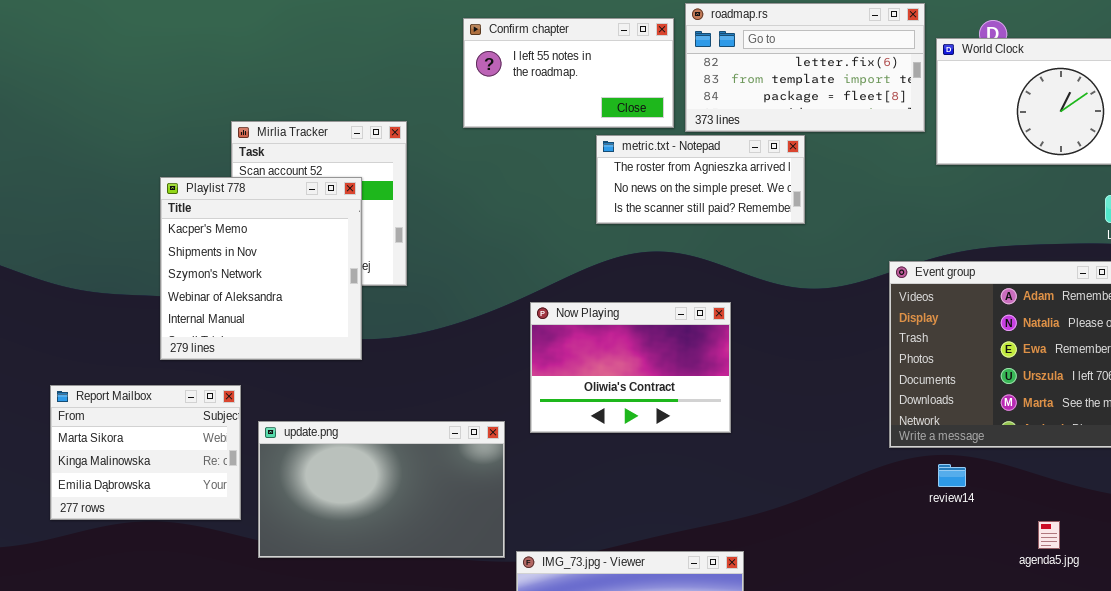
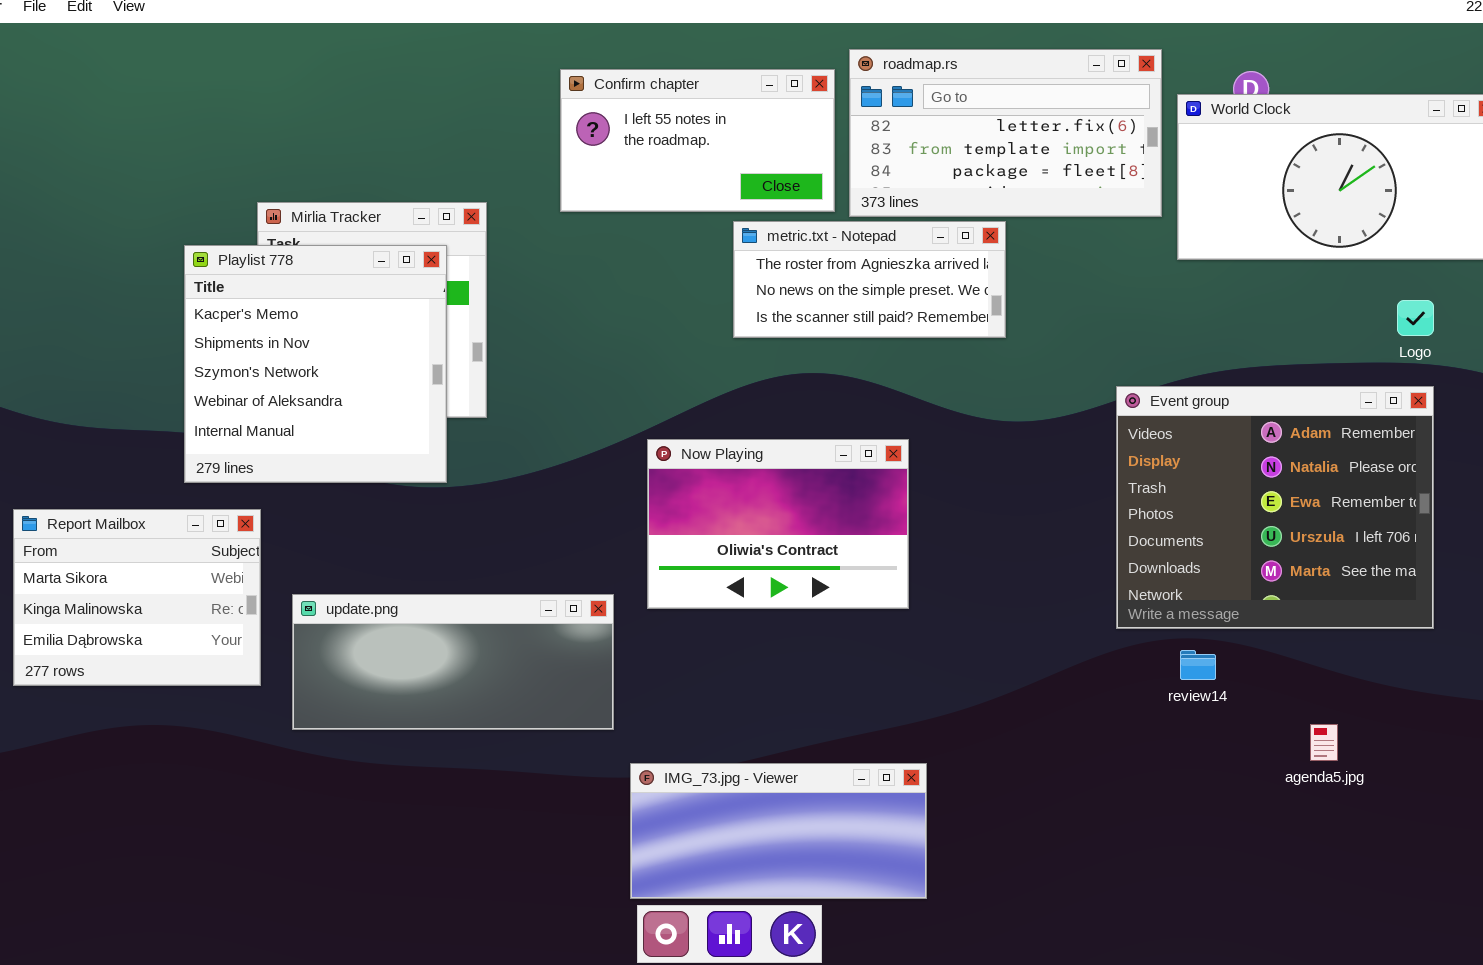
Playlist 778: [160,177,362,360] -> [184,245,447,483], moved
Report Mailbox: [50,385,241,520] -> [13,509,261,686], moved
update.png: [258,421,505,558] -> [292,594,614,730], resized

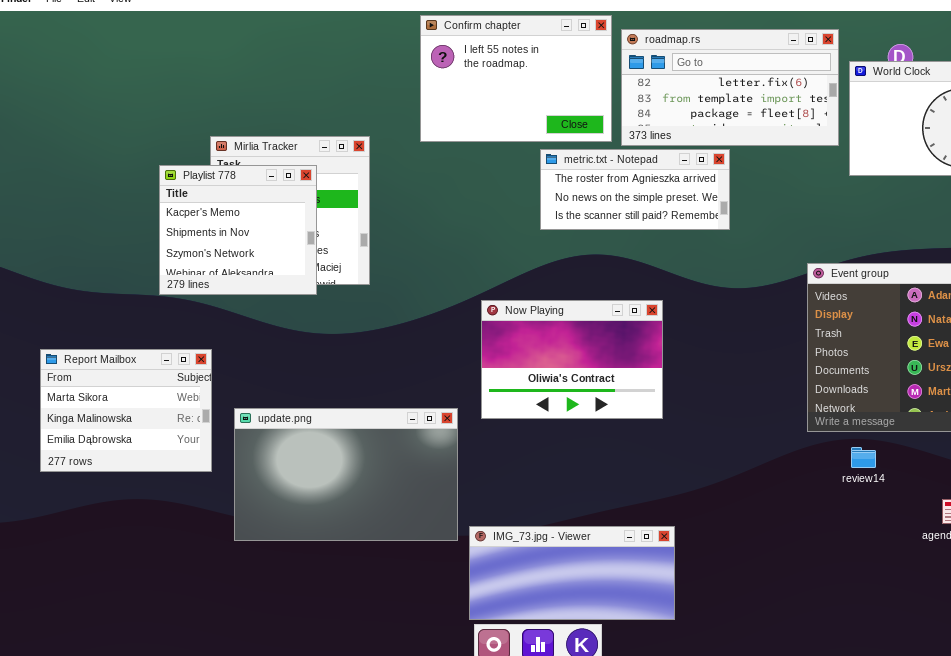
Confirm chapter: [560,69,835,212] -> [420,15,612,142], resized
Playlist 778: [184,245,447,483] -> [159,165,317,295], resized
update.png: [292,594,614,730] -> [234,408,458,541], resized

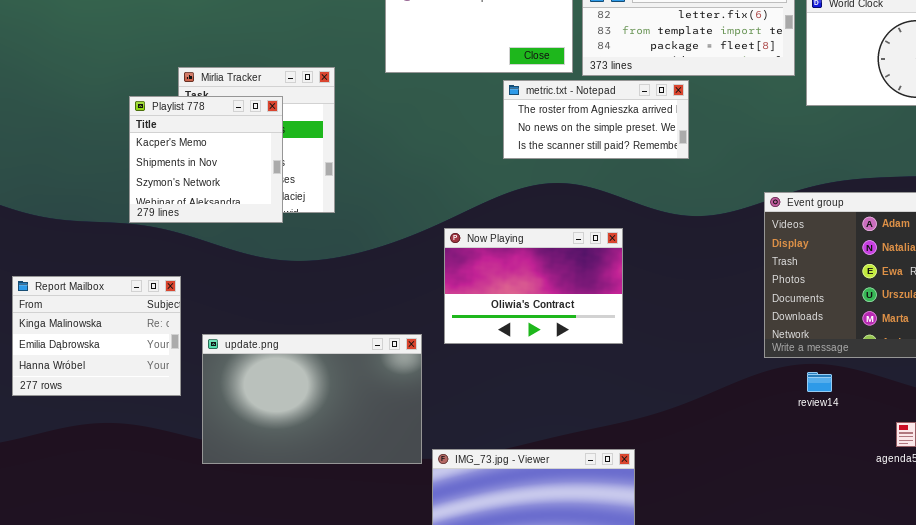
Report Mailbox: [40,349,212,472] -> [12,276,181,396], scrolled down 1 row

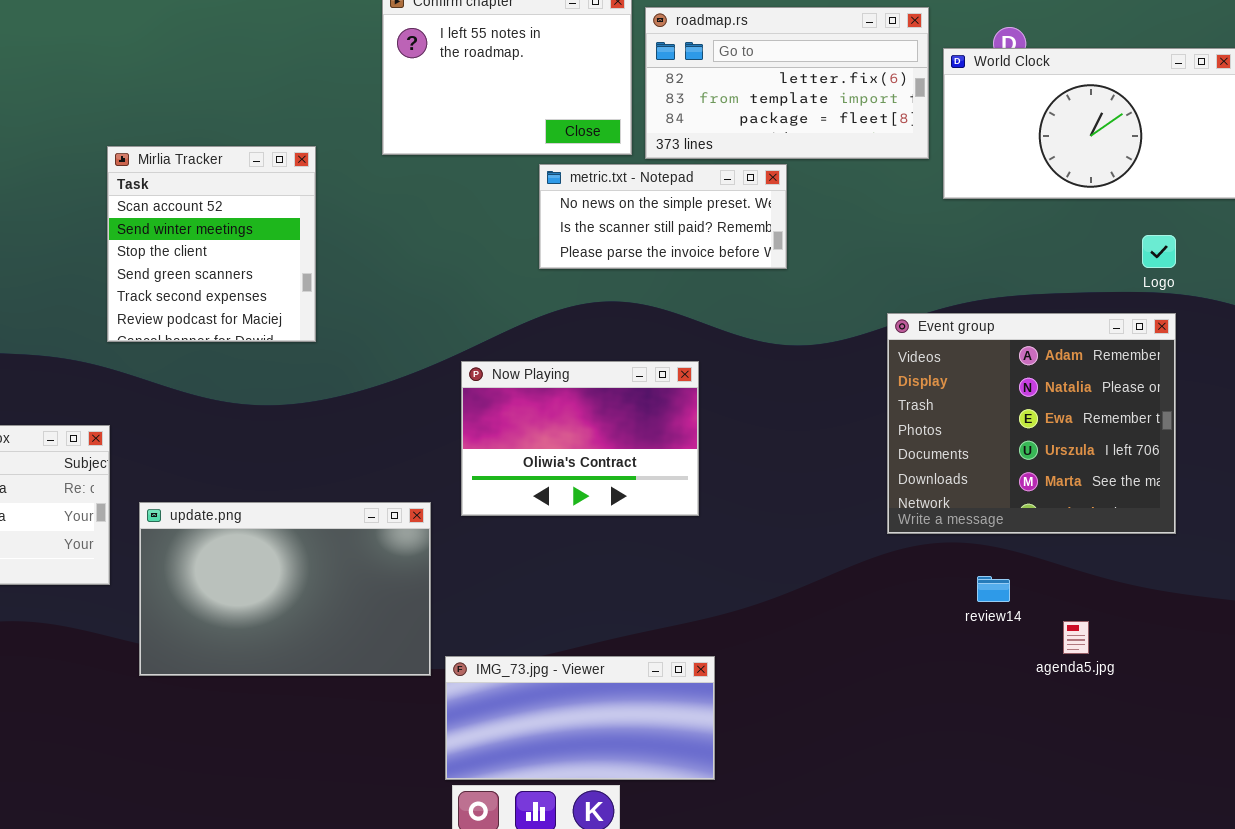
metric.txt - Notepad: [503,80,689,159] -> [539,164,787,269], scrolled down 1 row
Playlist 778: [129,96,283,223] -> none, closed
review14: [807,372,832,392] -> [977,576,1010,602], moved

